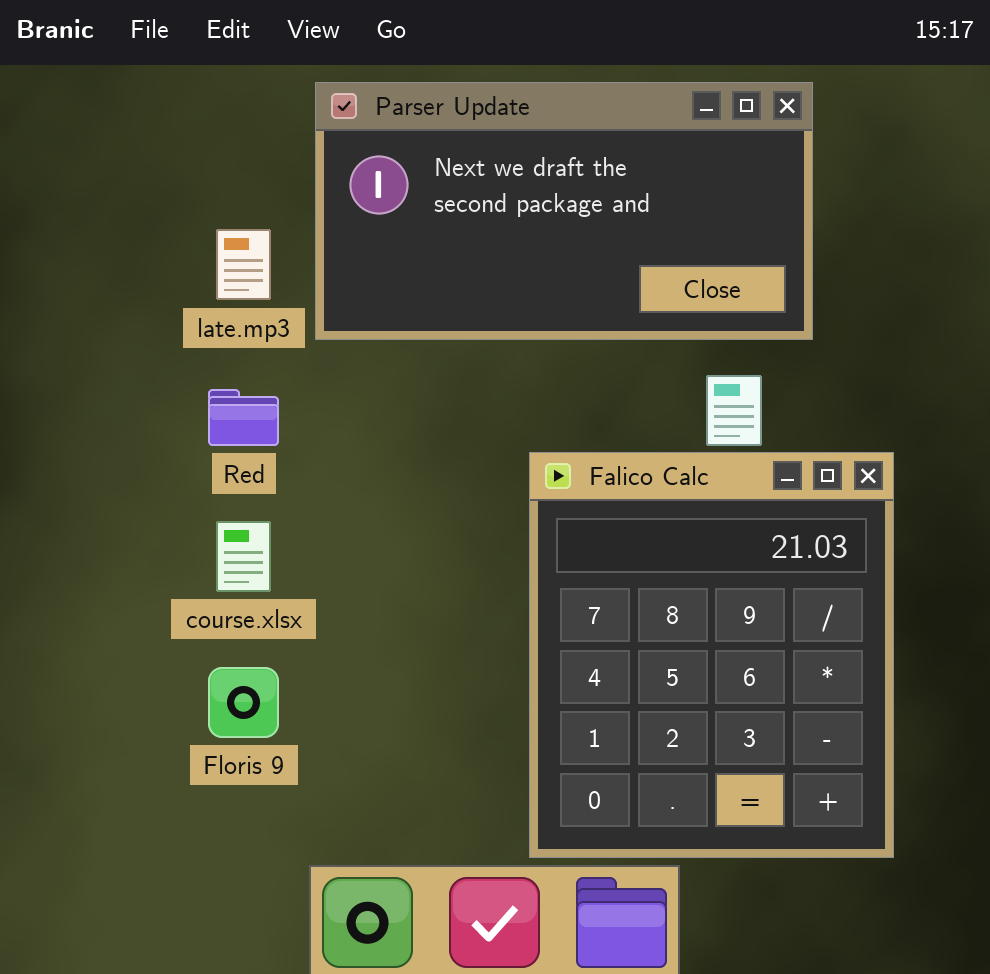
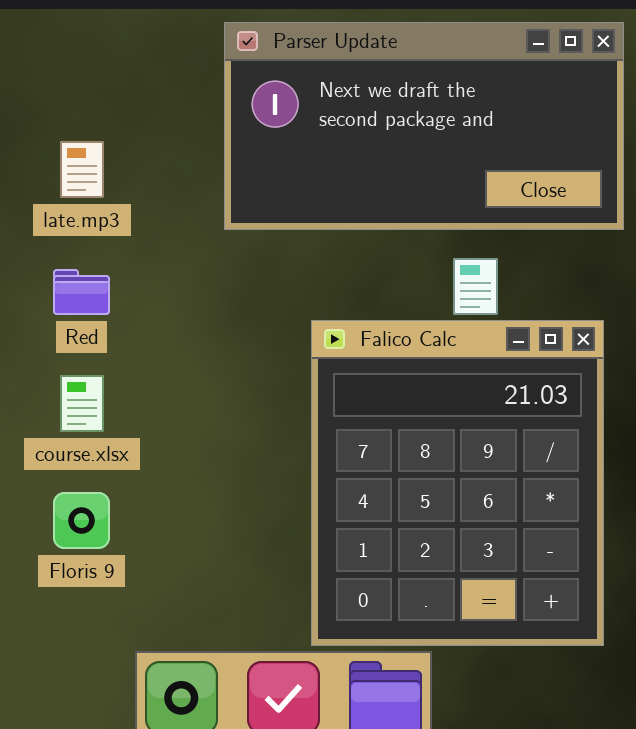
Parser Update: [315,82,813,340] -> [224,22,624,230], moved

